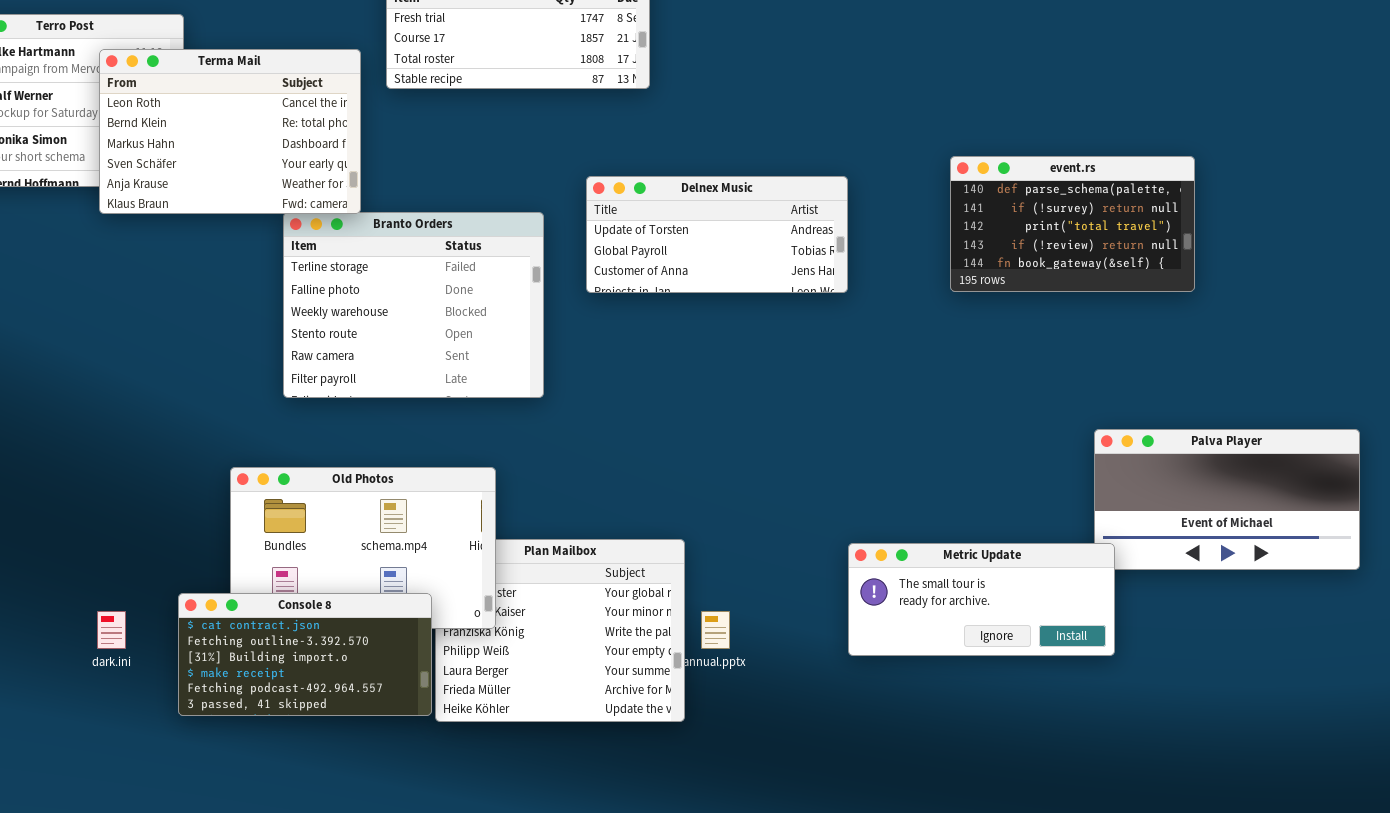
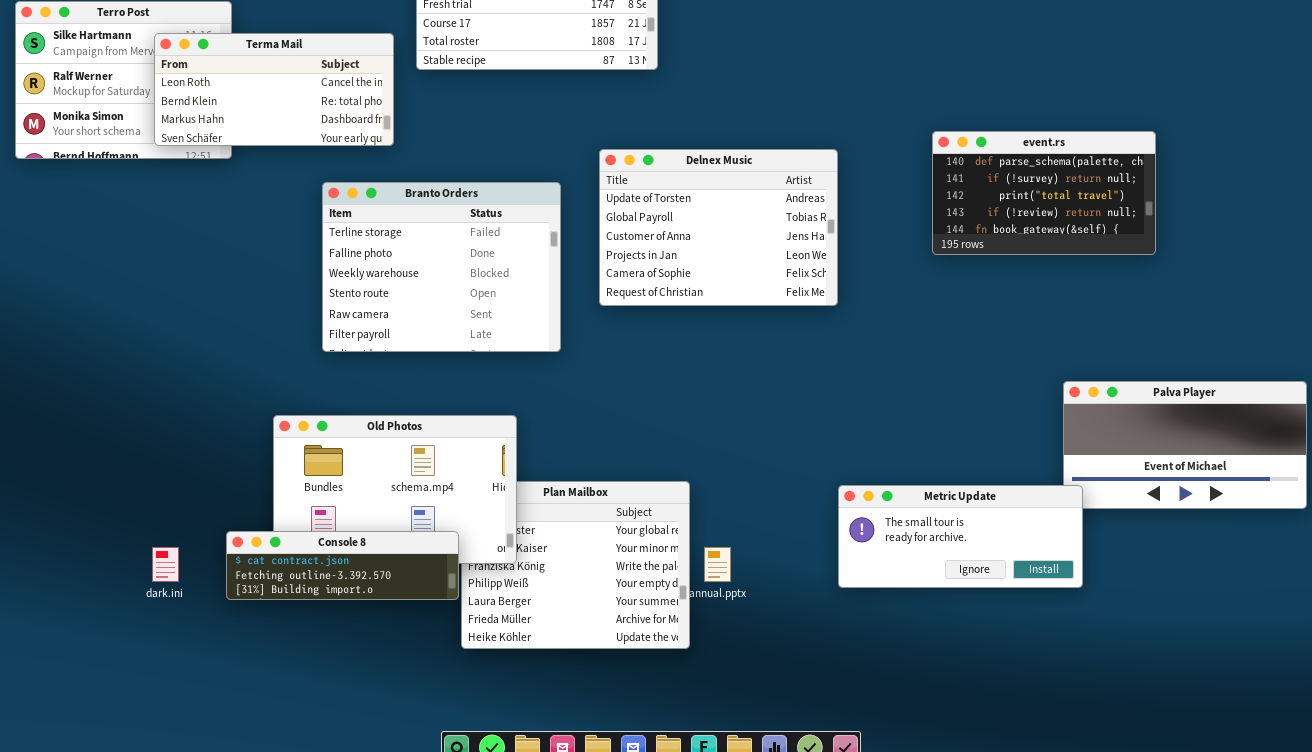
Terma Mail: [99,49,361,214] -> [154,33,394,146], resized
Delnex Music: [586,176,848,293] -> [599,149,838,306], resized
Console 8: [178,593,432,716] -> [226,531,459,600], resized

